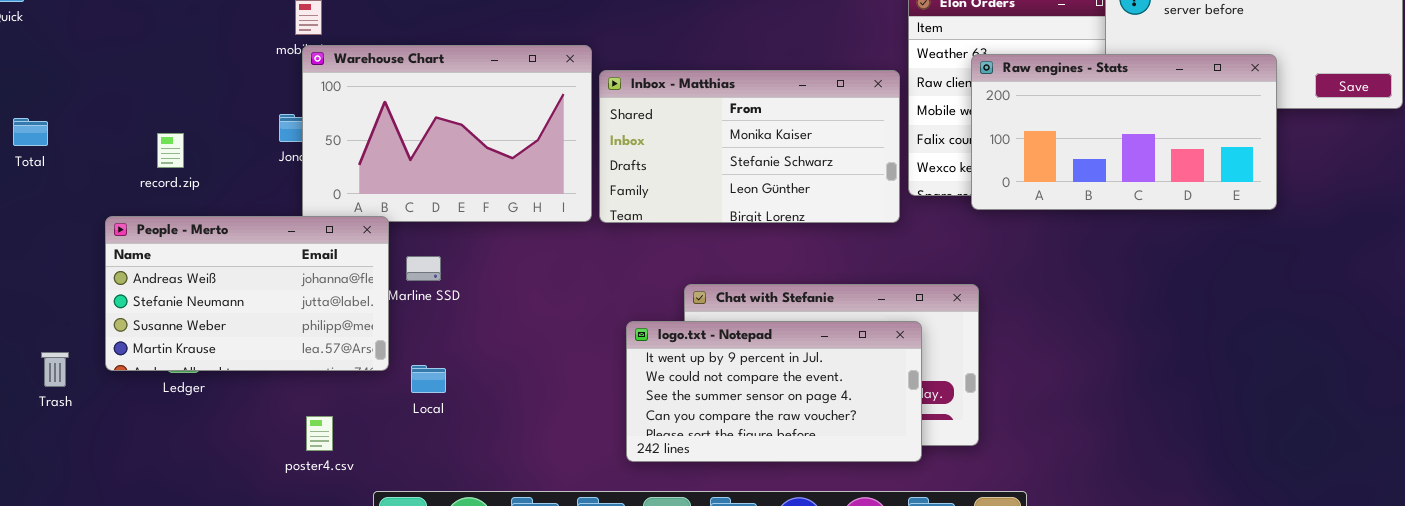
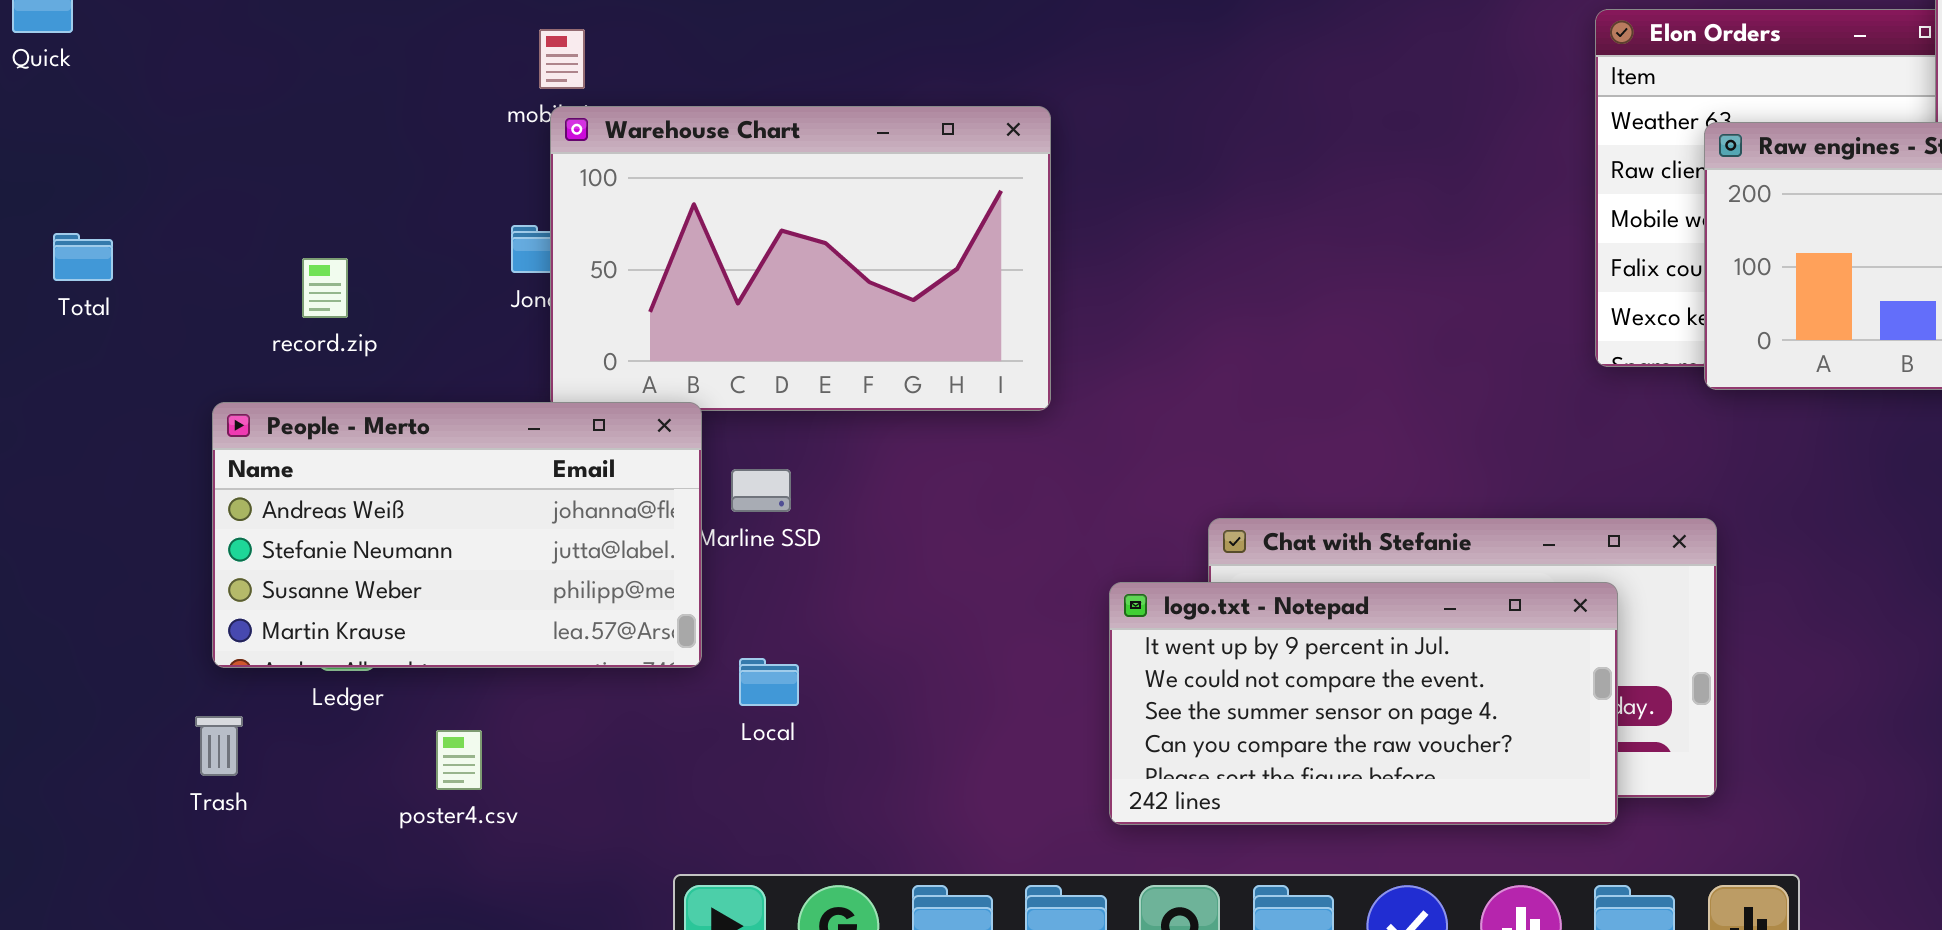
Inbox - Matthias: [599,70,900,223] -> none, closed
Trash: [41,352,69,387] -> [195,716,243,776], moved
poster4.csv: [306,416,333,451] -> [436,730,482,790], moved

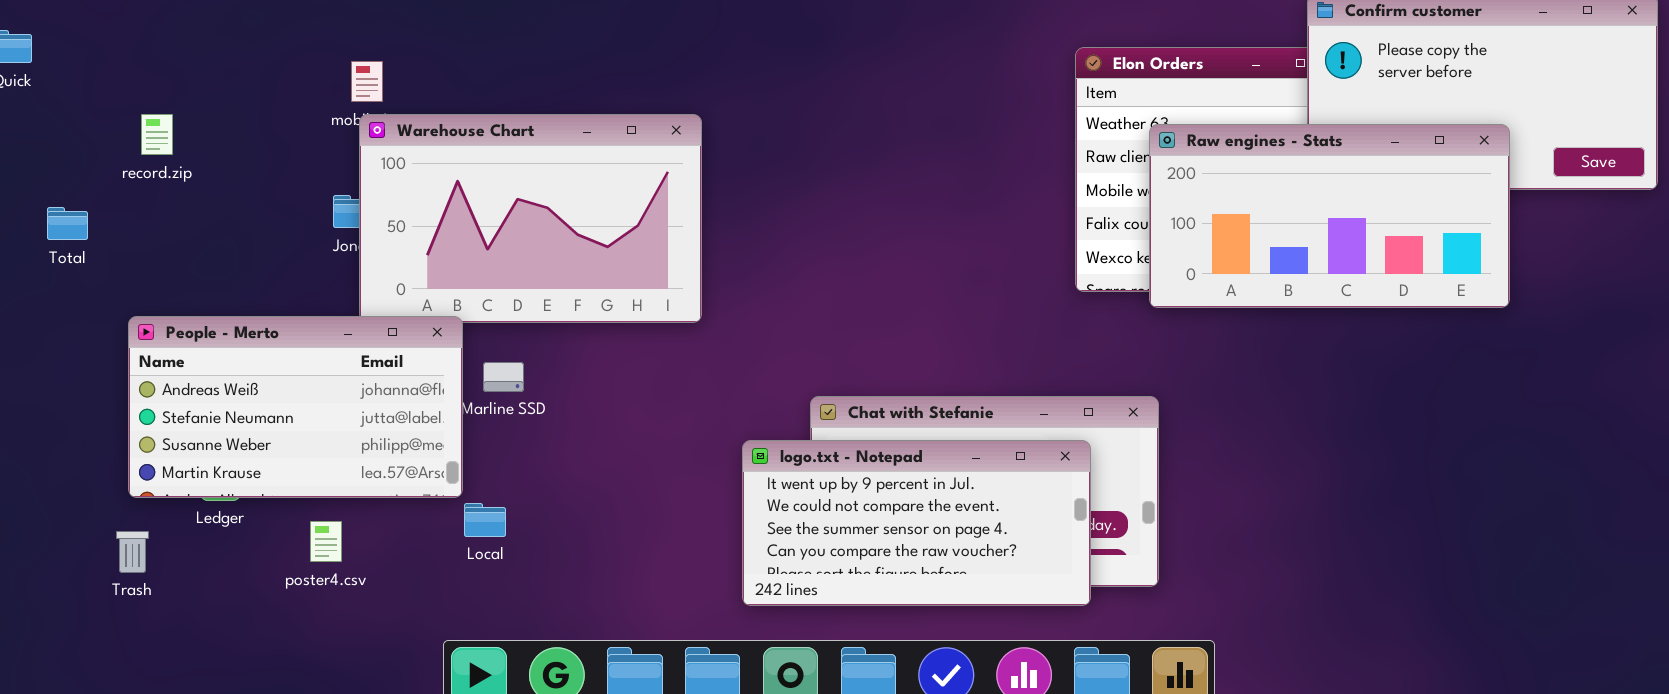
Total: [53,233,113,281] -> [47,207,88,240], moved
record.zip: [302,258,348,318] -> [141,114,173,155], moved
Local: [739,658,799,706] -> [464,503,506,537], moved
poster4.csv: [436,730,482,790] -> [310,521,342,562], moved

